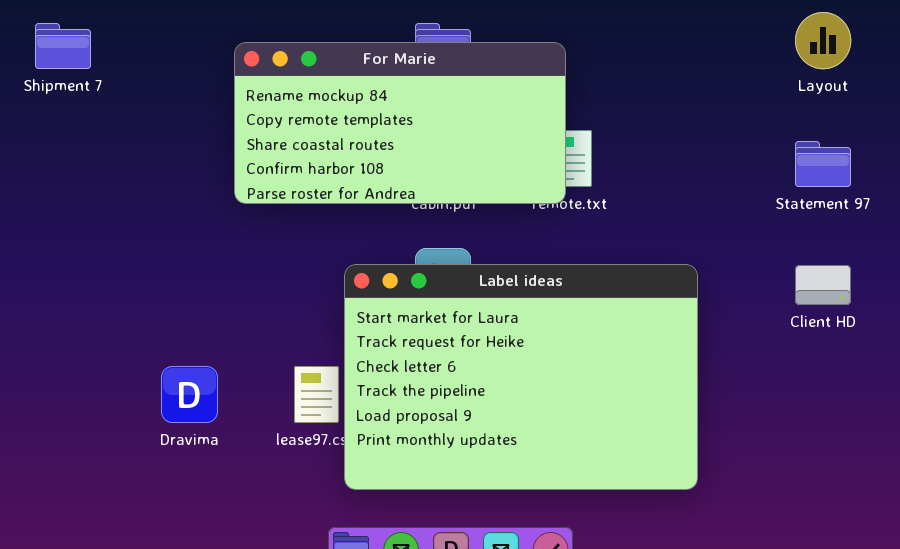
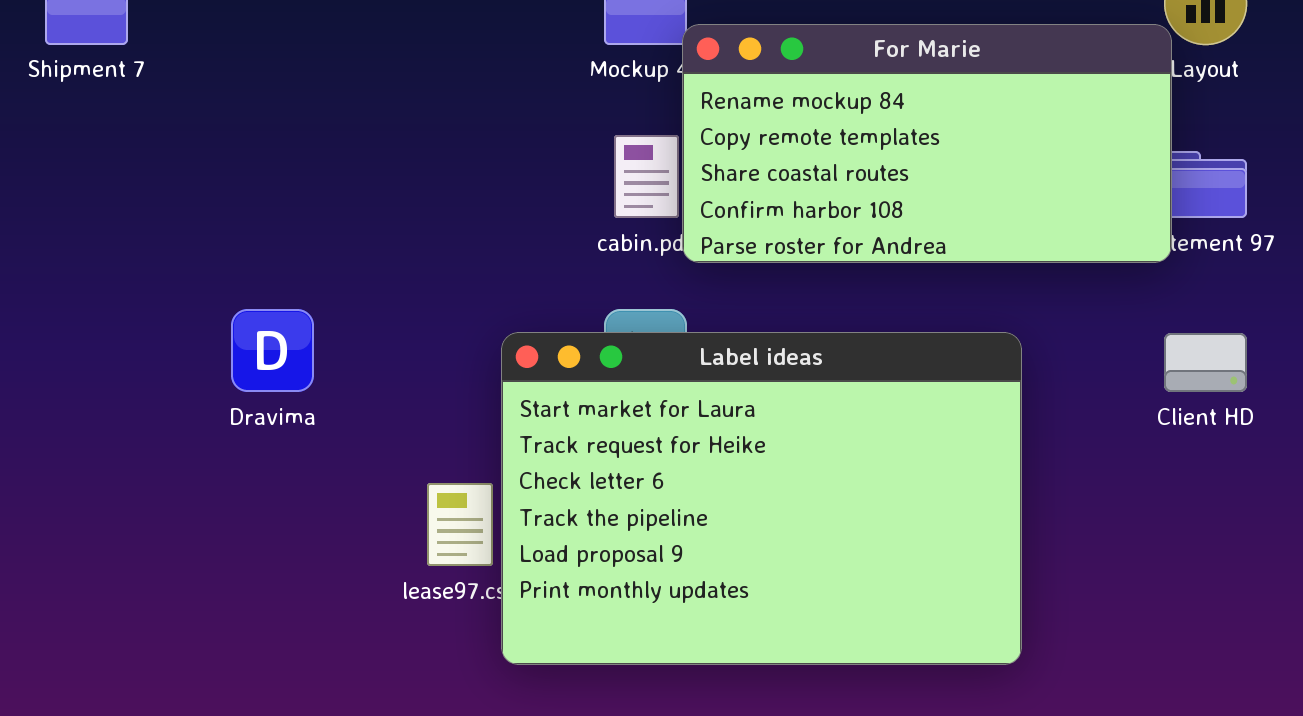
For Marie: [234,42,566,204] -> [682,24,1172,263], moved
Dravima: [161,366,218,423] -> [231,309,314,392], moved

